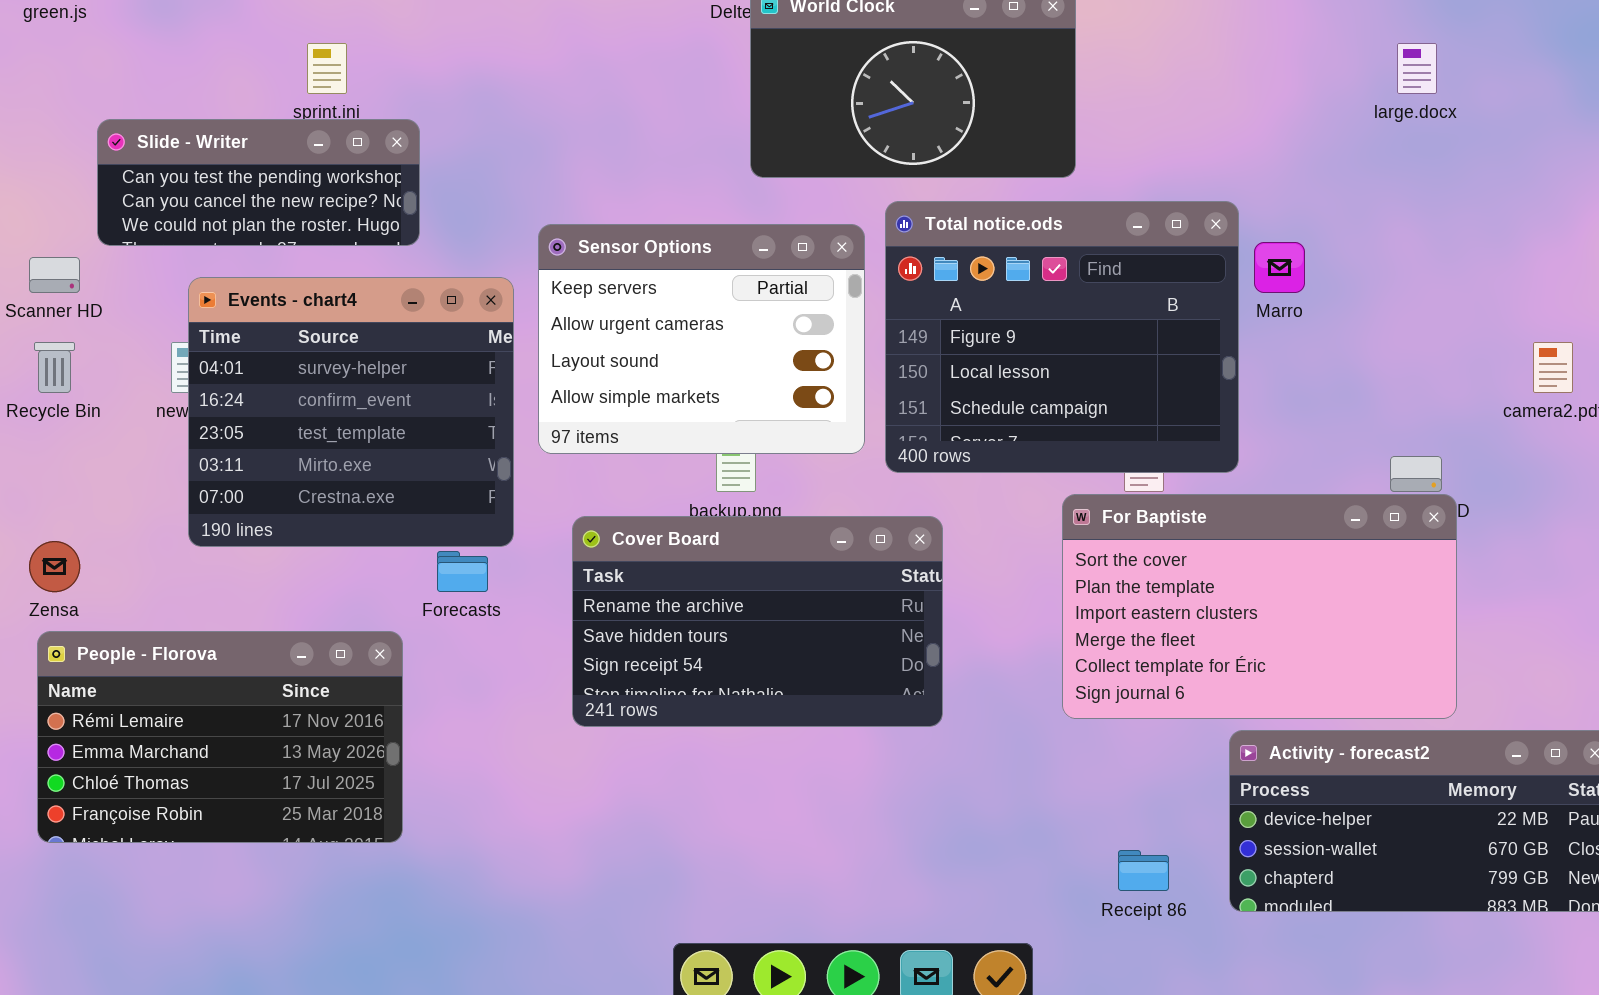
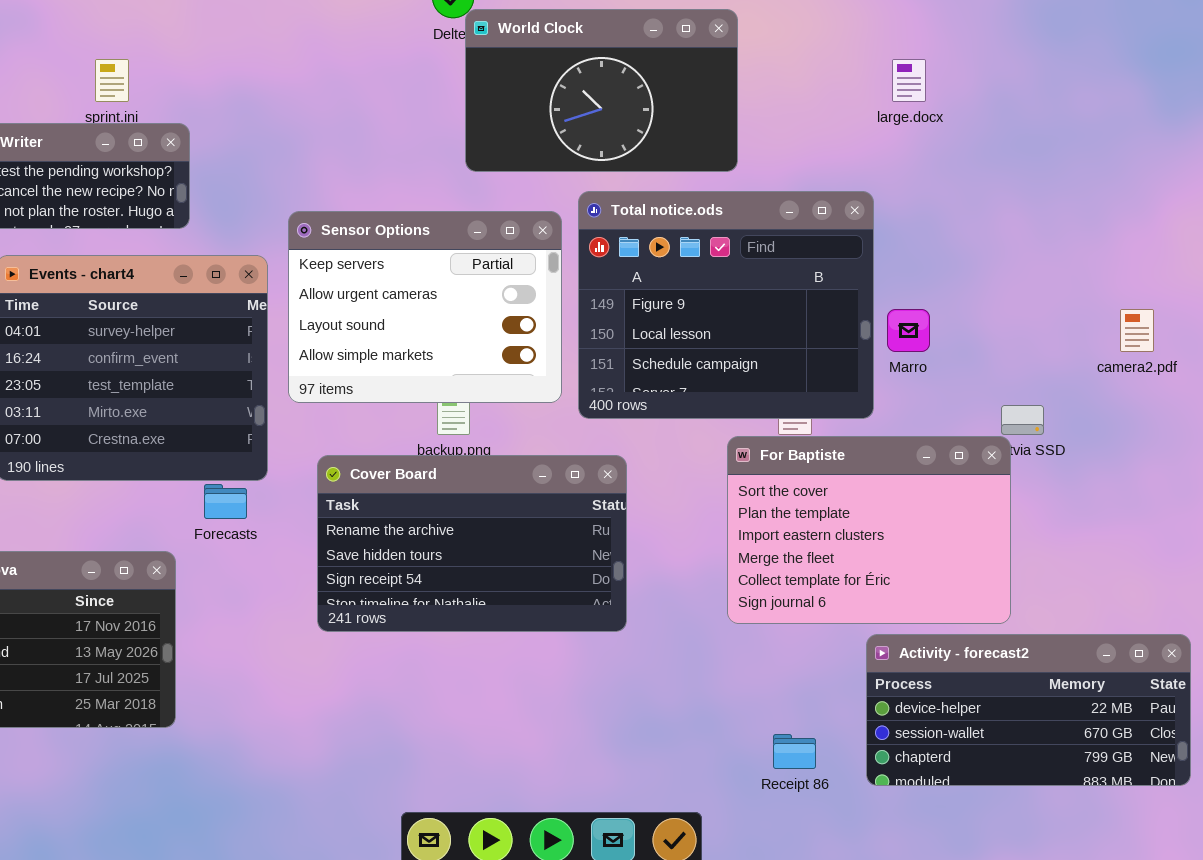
large.docx: [1397,43,1437,94] -> [892,59,926,102], moved
Marro: [1254,242,1305,293] -> [887,309,930,352], moved
For Baptiste: [1062,494,1457,719] -> [727,436,1011,624], resized

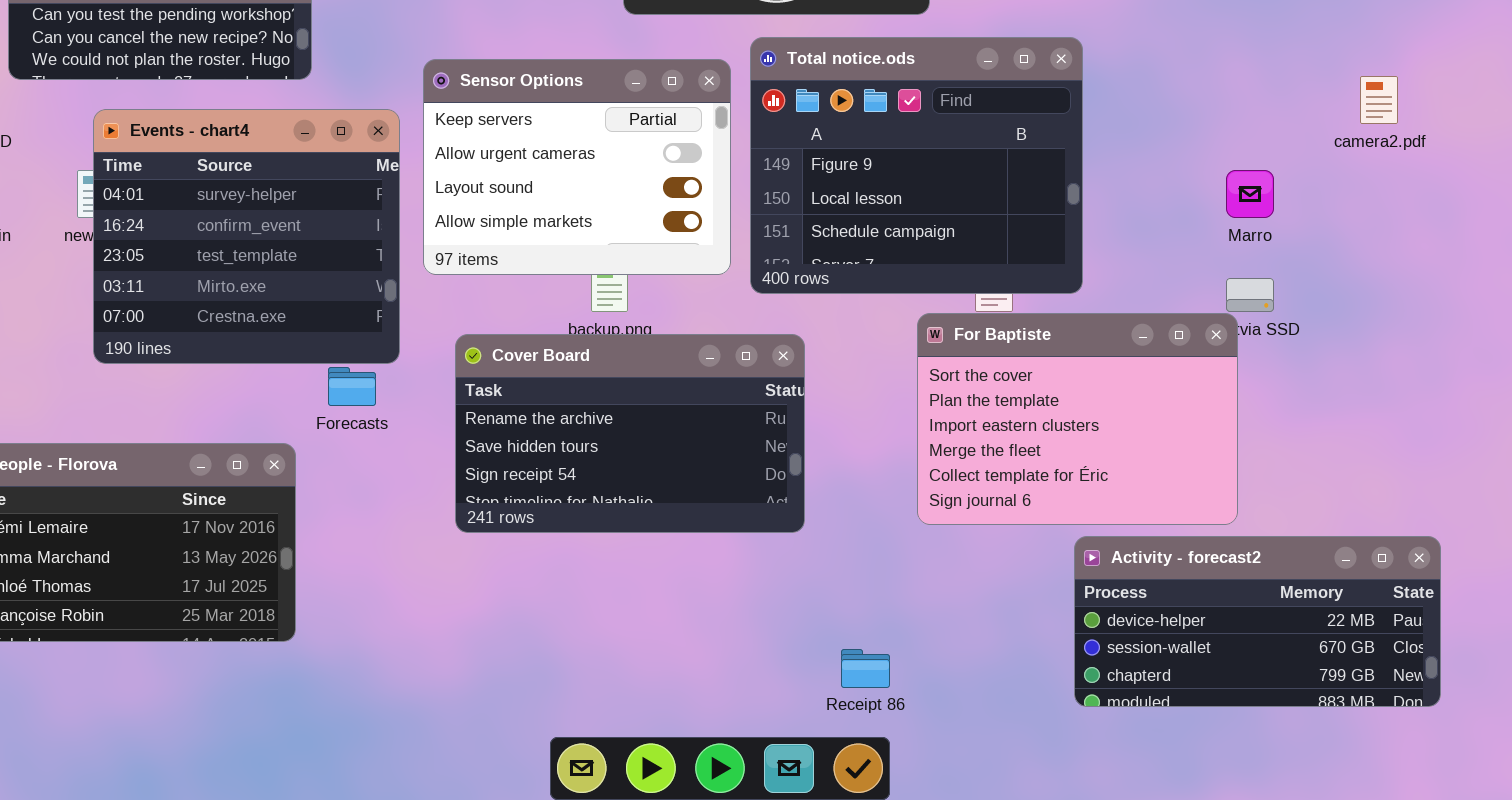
Marro: [887,309,930,352] -> [1226,170,1274,218], moved
camera2.pdf: [1120,309,1154,352] -> [1360,76,1398,124], moved
Receipt 86: [773,734,816,769] -> [841,649,890,688], moved

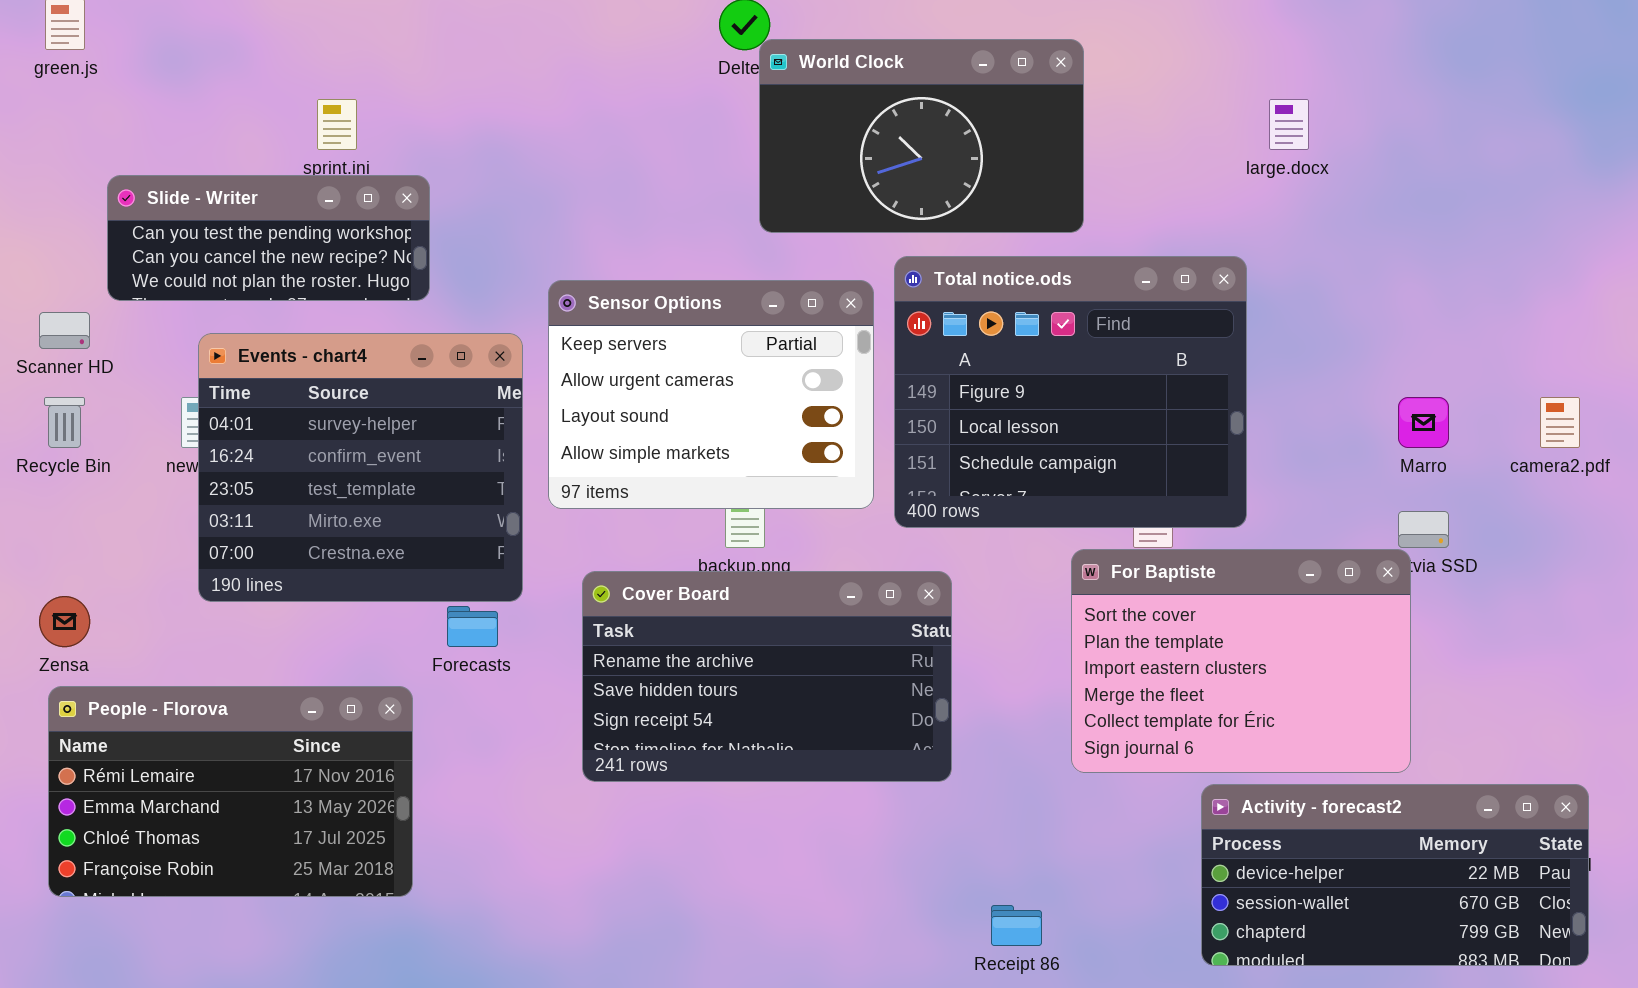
camera2.pdf: [1360,76,1398,124] -> [1540,397,1580,448], moved
Activity - forecast2: [1074,536,1441,707] -> [1201,784,1589,966], moved

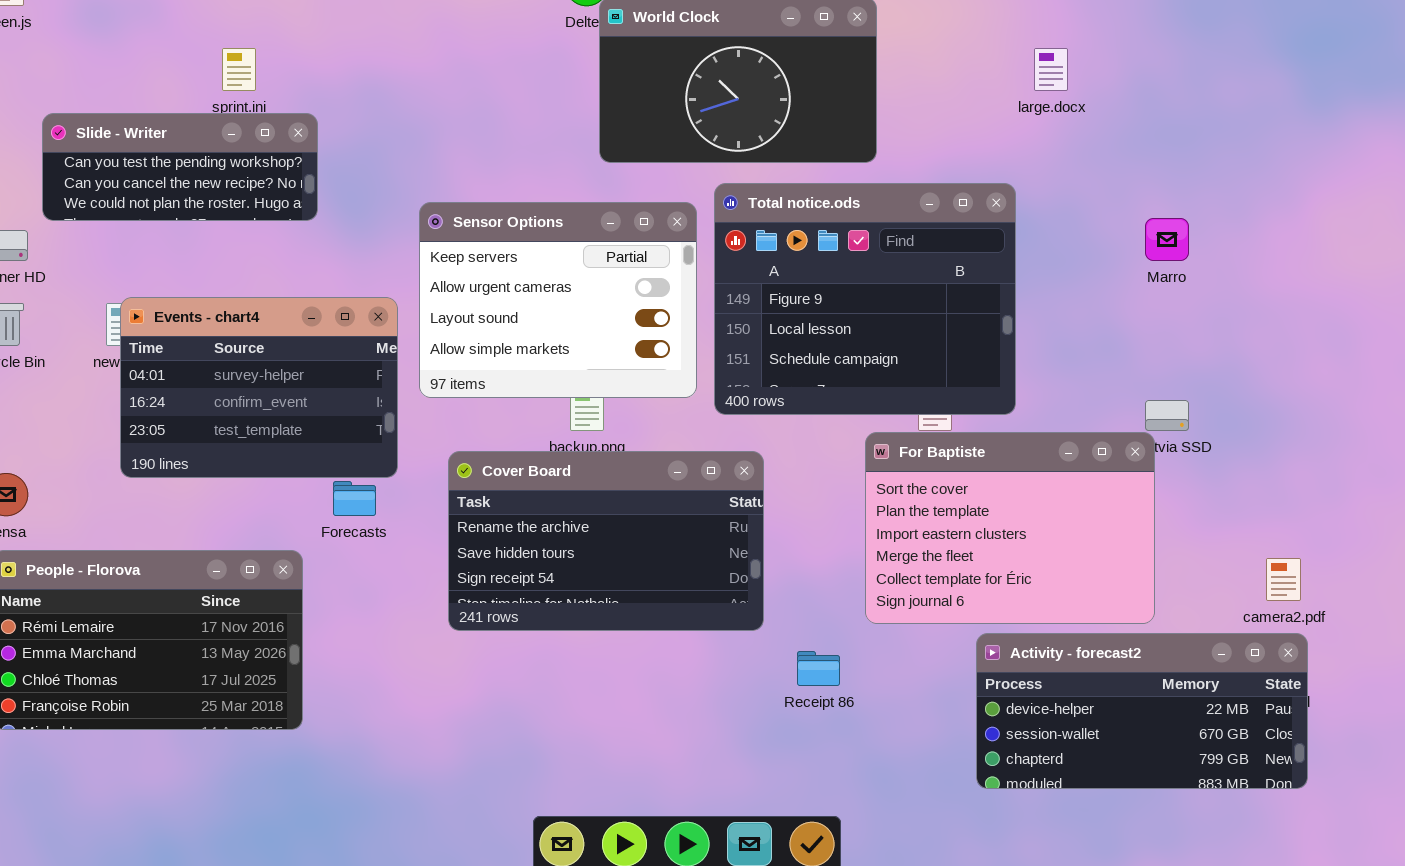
Events - chart4: [198,333,523,602] -> [120,297,398,478], resized
Marro: [1398,397,1449,448] -> [1145,218,1189,261], moved
camera2.pdf: [1540,397,1580,448] -> [1266,558,1301,601], moved
Receipt 86: [991,905,1042,946] -> [797,651,840,686], moved

